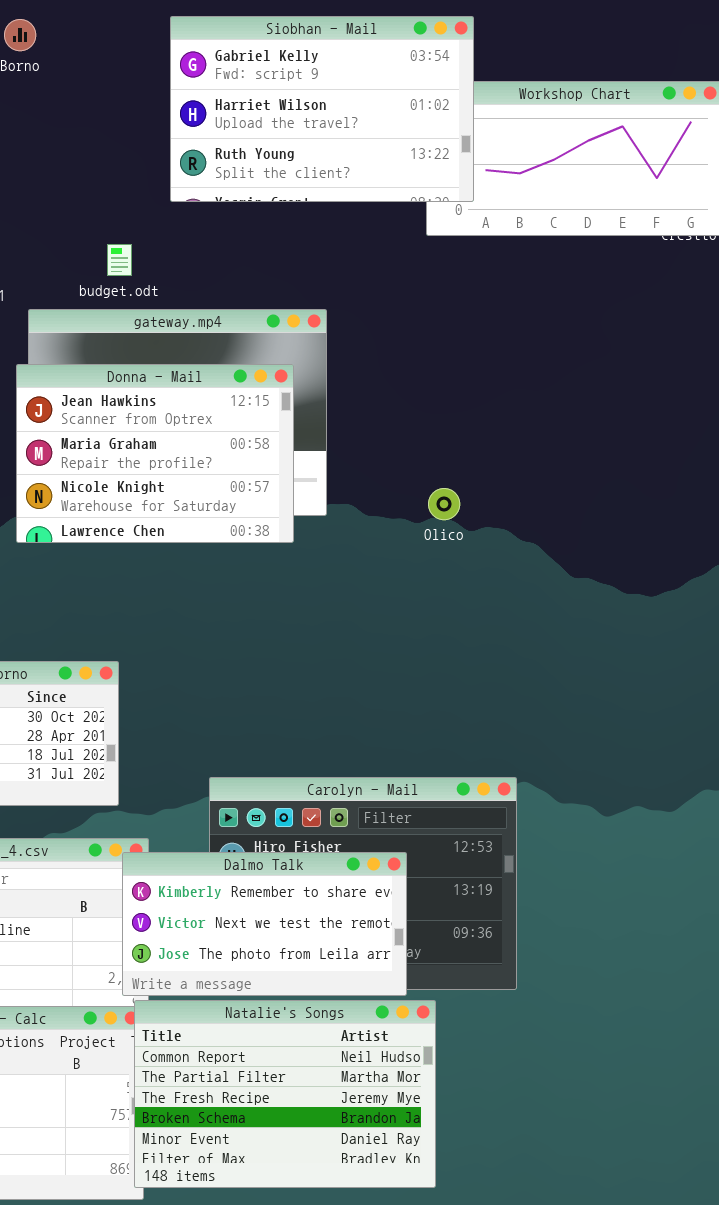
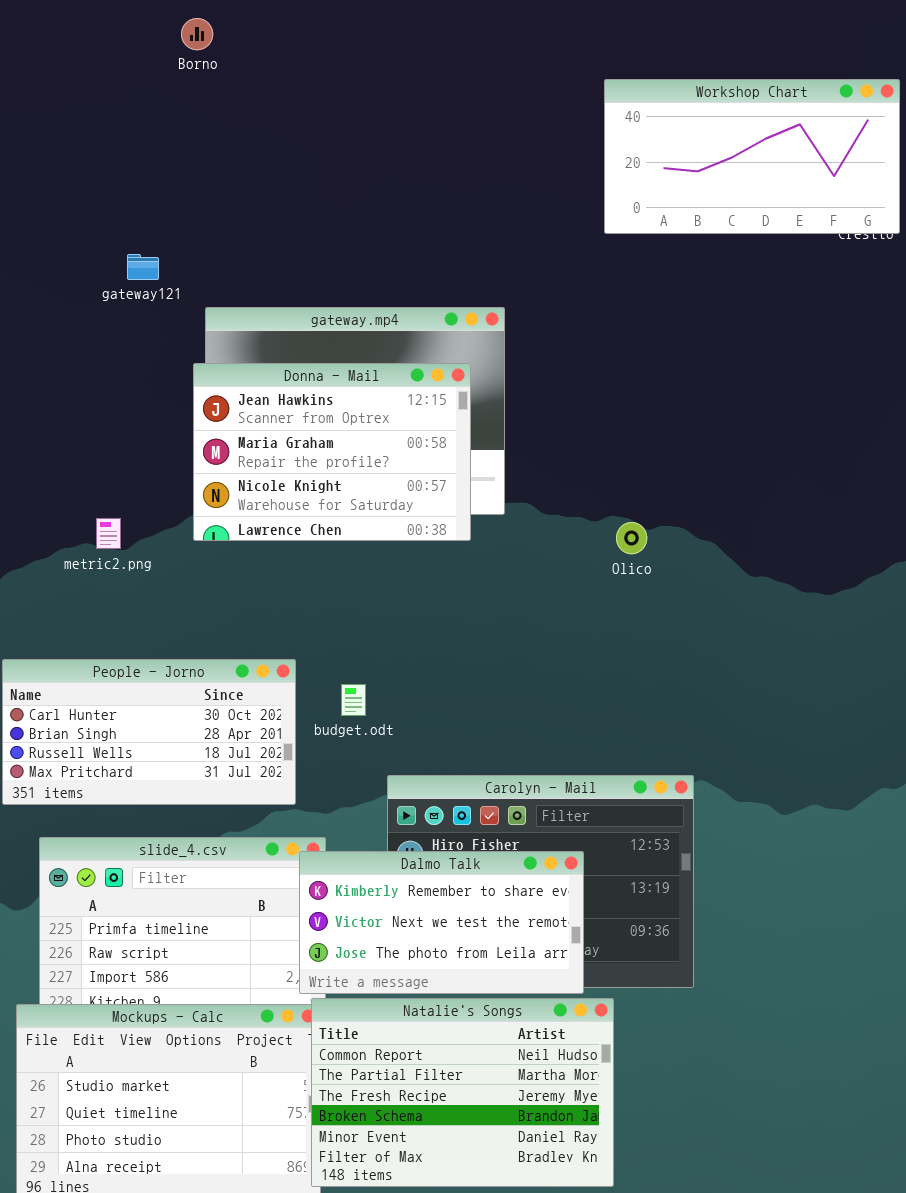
Siobhan - Mail: [170,16,474,202] -> none, closed
budget.odt: [107,244,132,276] -> [341,684,366,716], moved
Olico: [428,488,460,520] -> [616,522,647,554], moved

